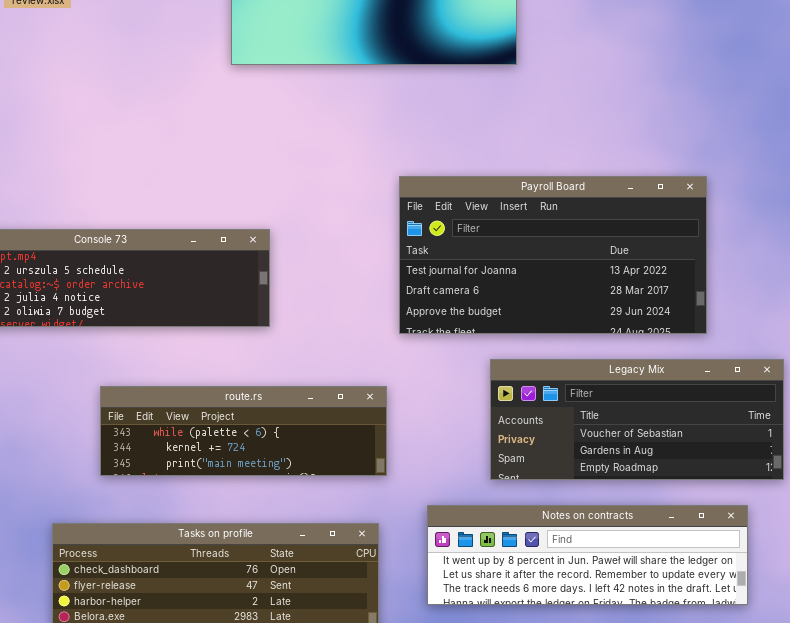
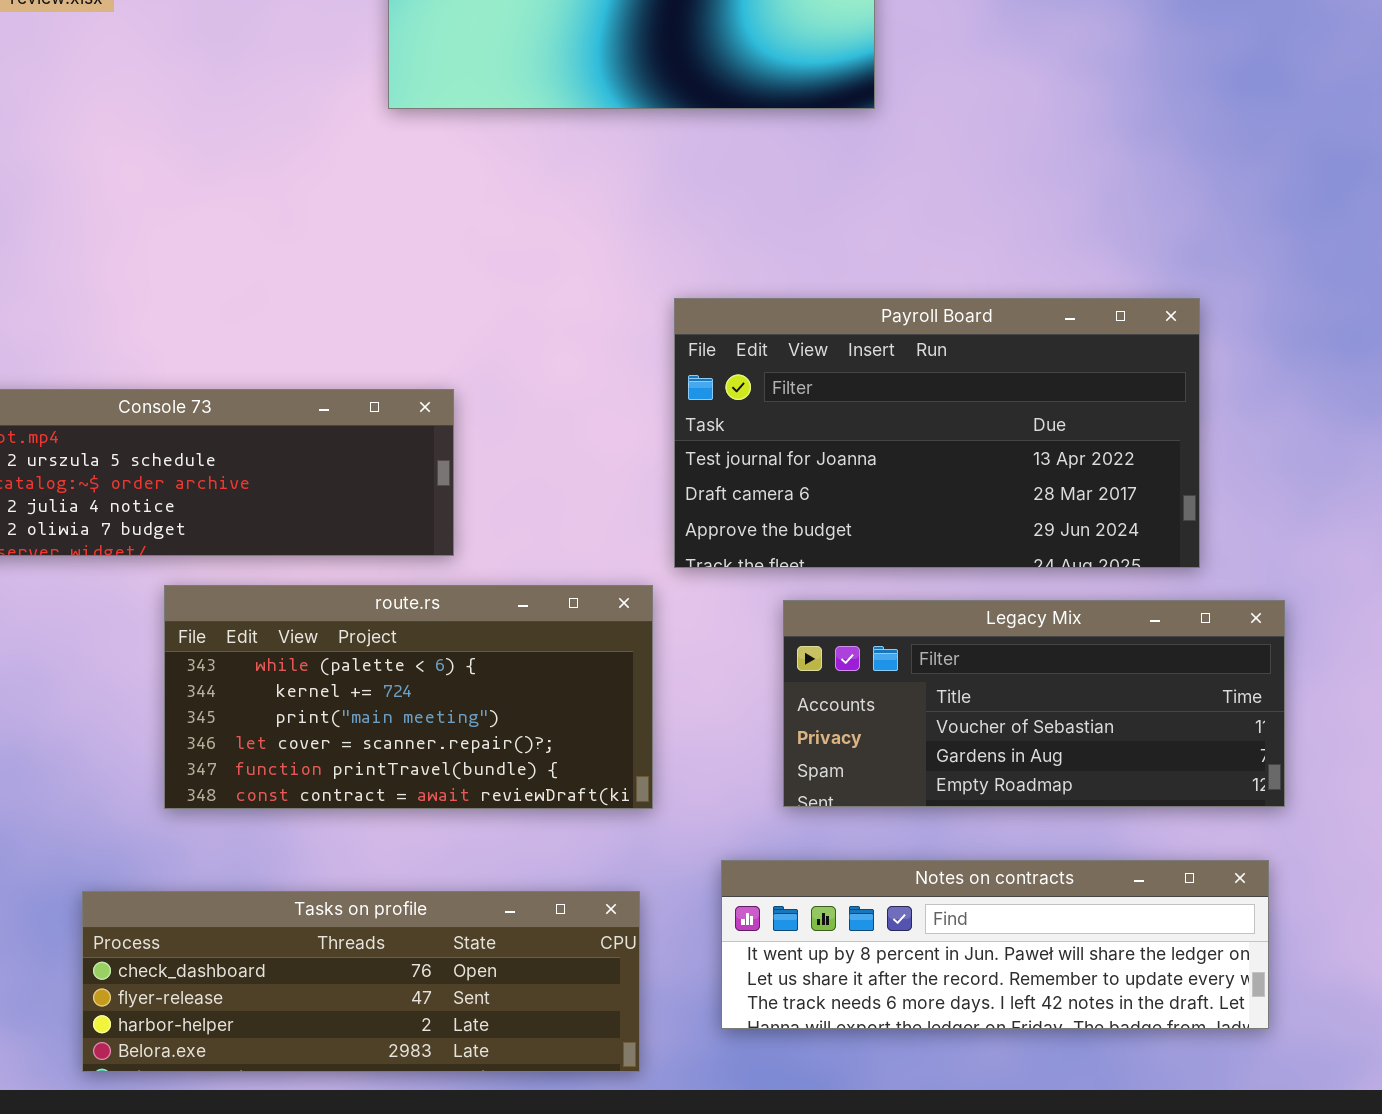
Legacy Mix: [490,359,784,480] -> [783,600,1285,807], moved
route.rs: [100,386,387,476] -> [164,585,653,809], resized

